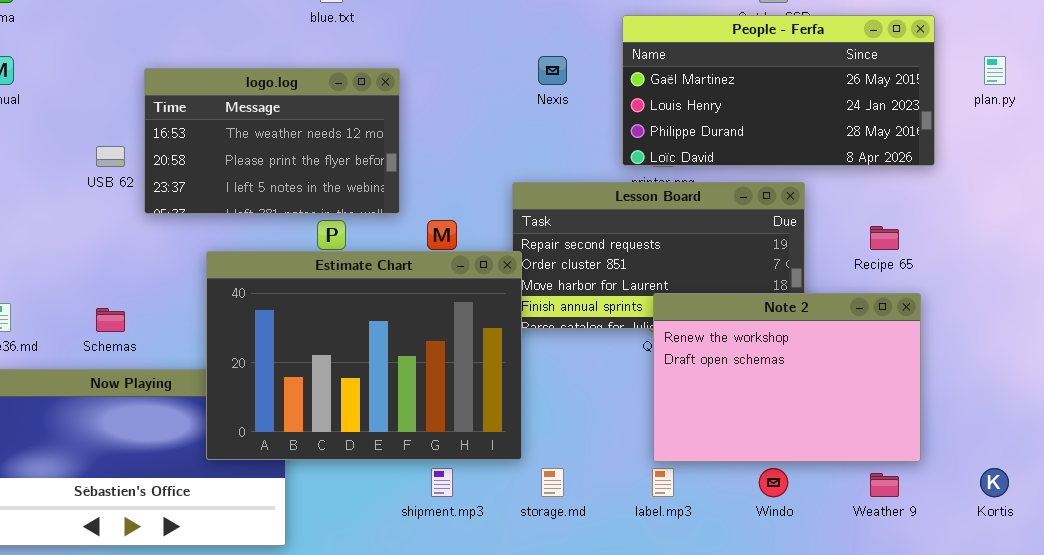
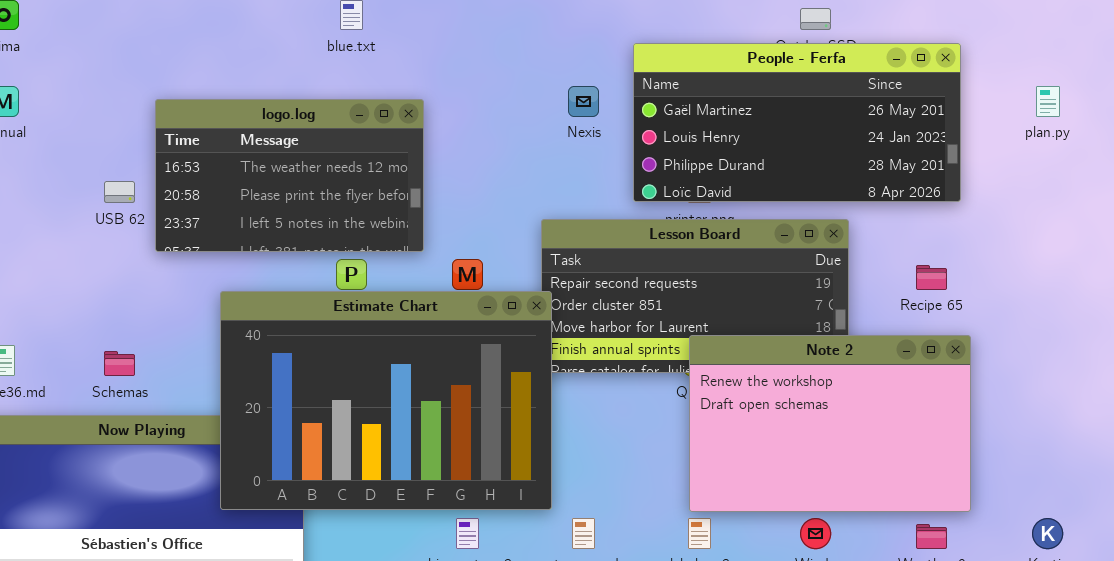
People - Ferfa: [622,15,935,166] -> [633,43,961,202], moved

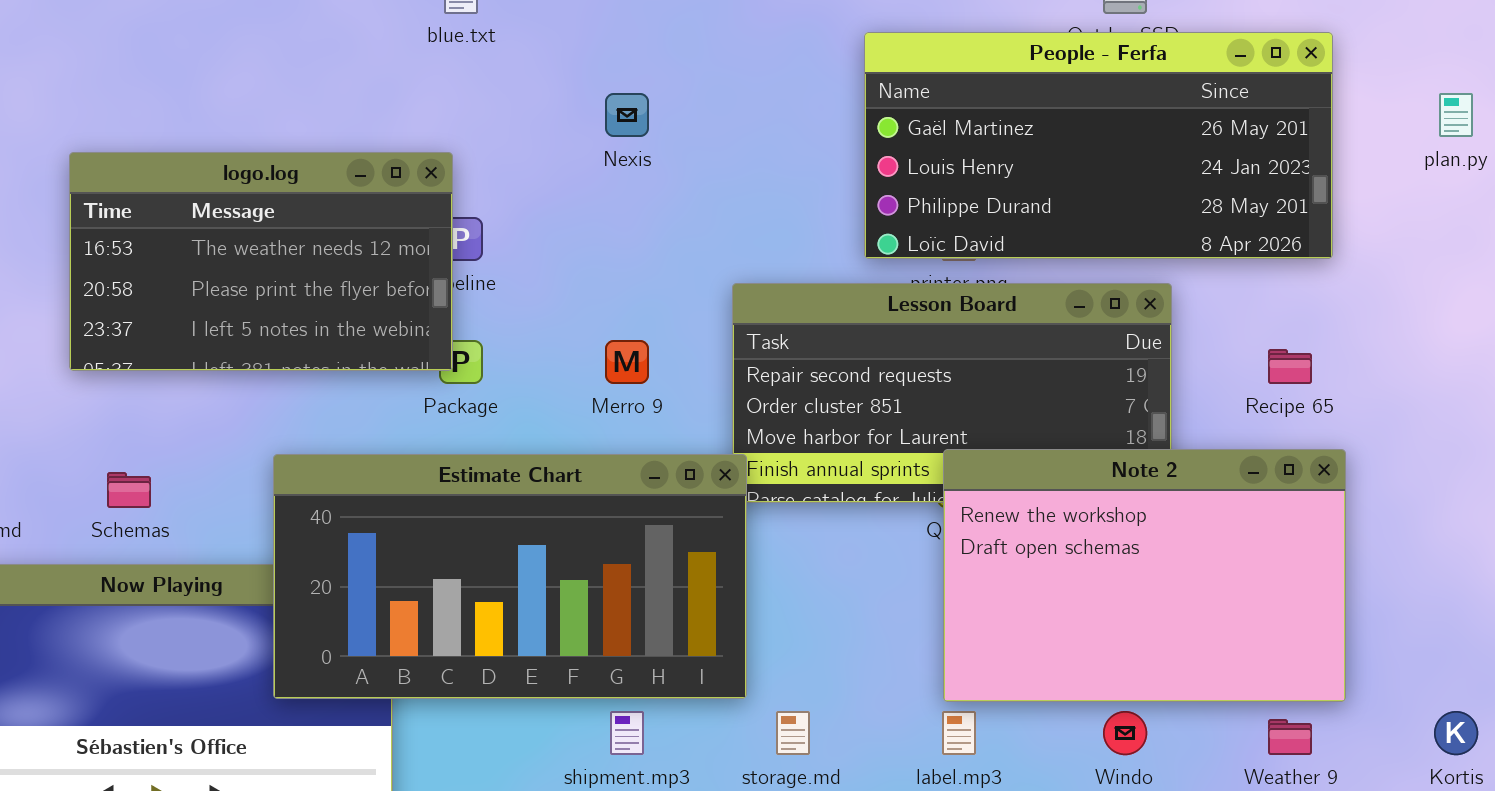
Nexis: [568,86,599,117] -> [605,93,649,137], moved
logo.log: [155,99,424,252] -> [69,152,453,371], moved
Estimate Chart: [220,291,552,510] -> [273,454,747,699], resized

